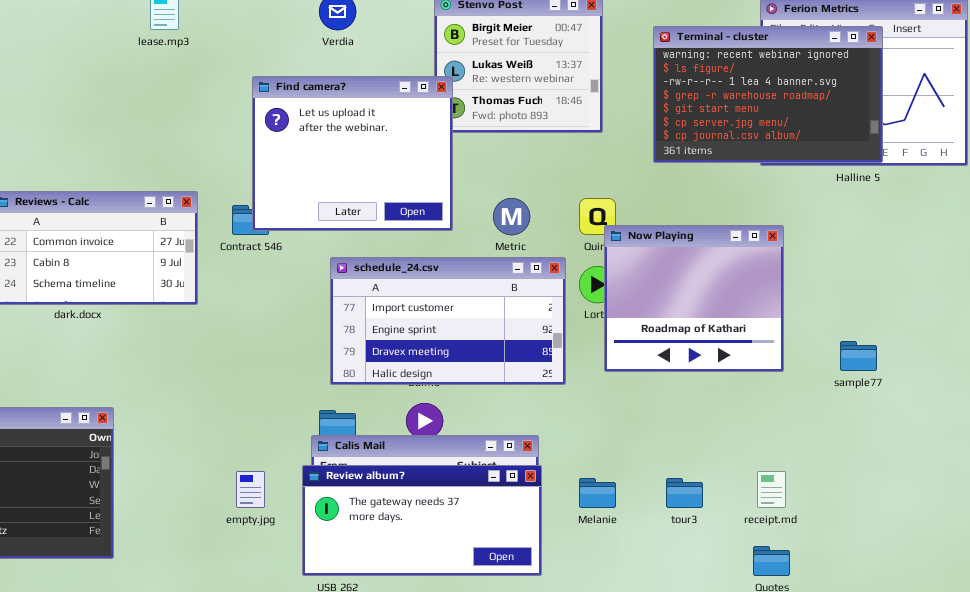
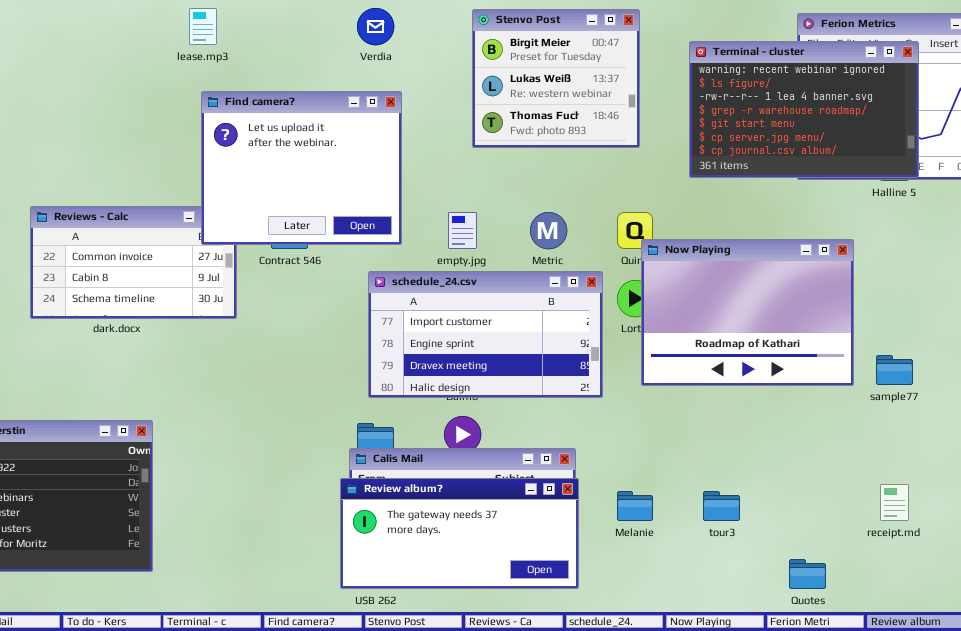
Find camera?: [252,76,453,231] -> [201,91,402,245], moved
Now Playing: [604,225,784,372] -> [641,239,854,386], resized
empty.jpg: [236,471,265,508] -> [448,212,477,249], moved
receipt.md: [757,471,786,508] -> [880,484,909,521], moved

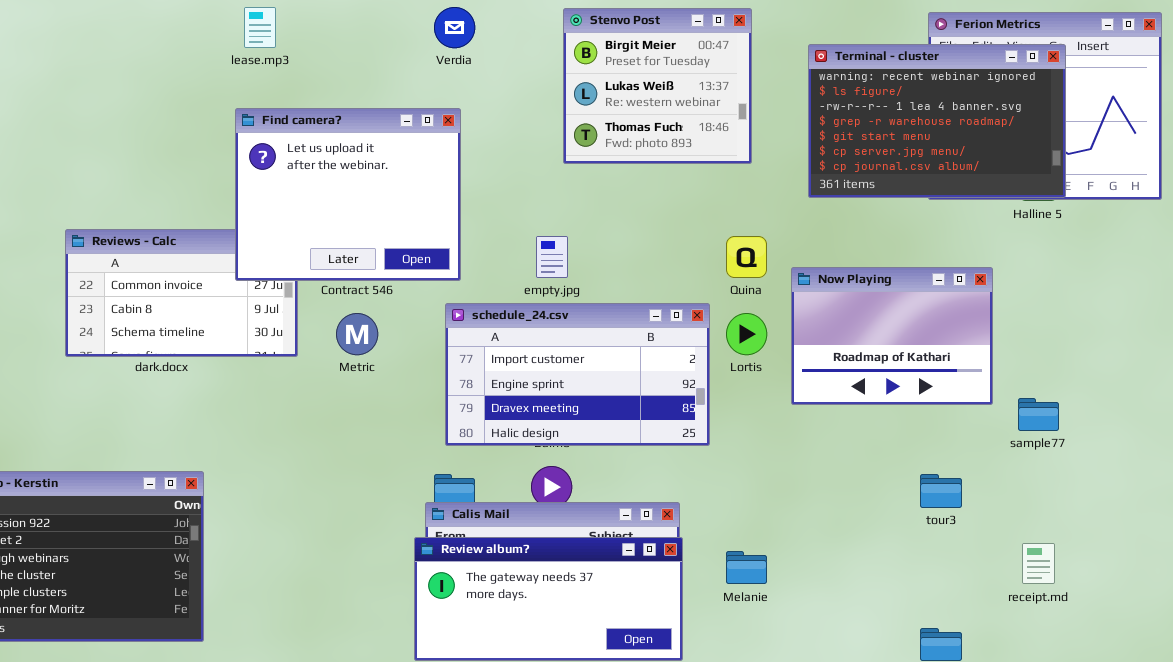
Find camera?: [201,91,402,245] -> [235,108,461,281], moved
Metric: [530,212,567,249] -> [336,313,378,355], moved
Now Playing: [641,239,854,386] -> [791,267,993,405], resized
tour3: [703,491,740,521] -> [920,474,962,508], moved

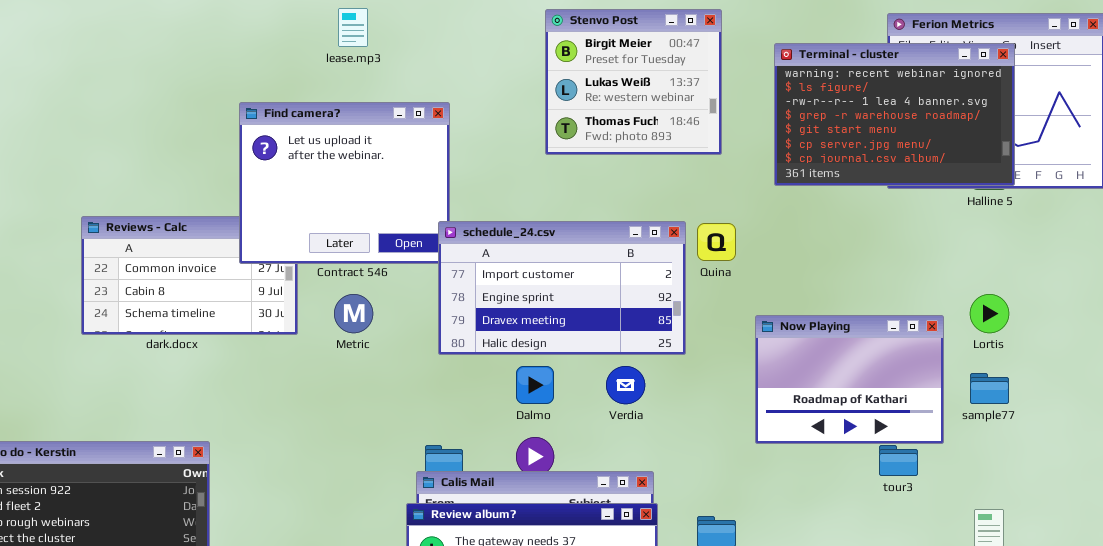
lease.mp3: [244,7,276,48] -> [338,8,368,47], moved
Verdia: [434,7,475,48] -> [606,366,645,404], moved
Now Playing: [791,267,993,405] -> [755,315,944,444], moved
schedule_24.csv: [445,303,710,446] -> [438,221,686,355], moved
Lortis: [726,313,767,355] -> [970,294,1009,333], moved

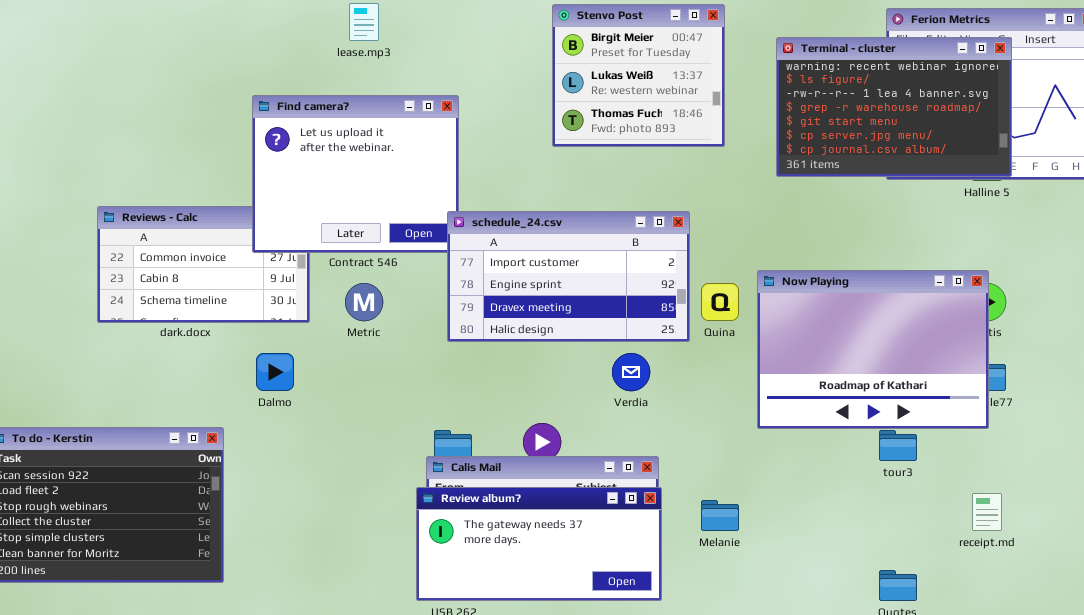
Quina: [697,223,736,261] -> [701,283,739,321], moved
Now Playing: [755,315,944,444] -> [757,270,989,429], resized
Dalmo: [516,366,554,404] -> [256,353,294,391], moved

